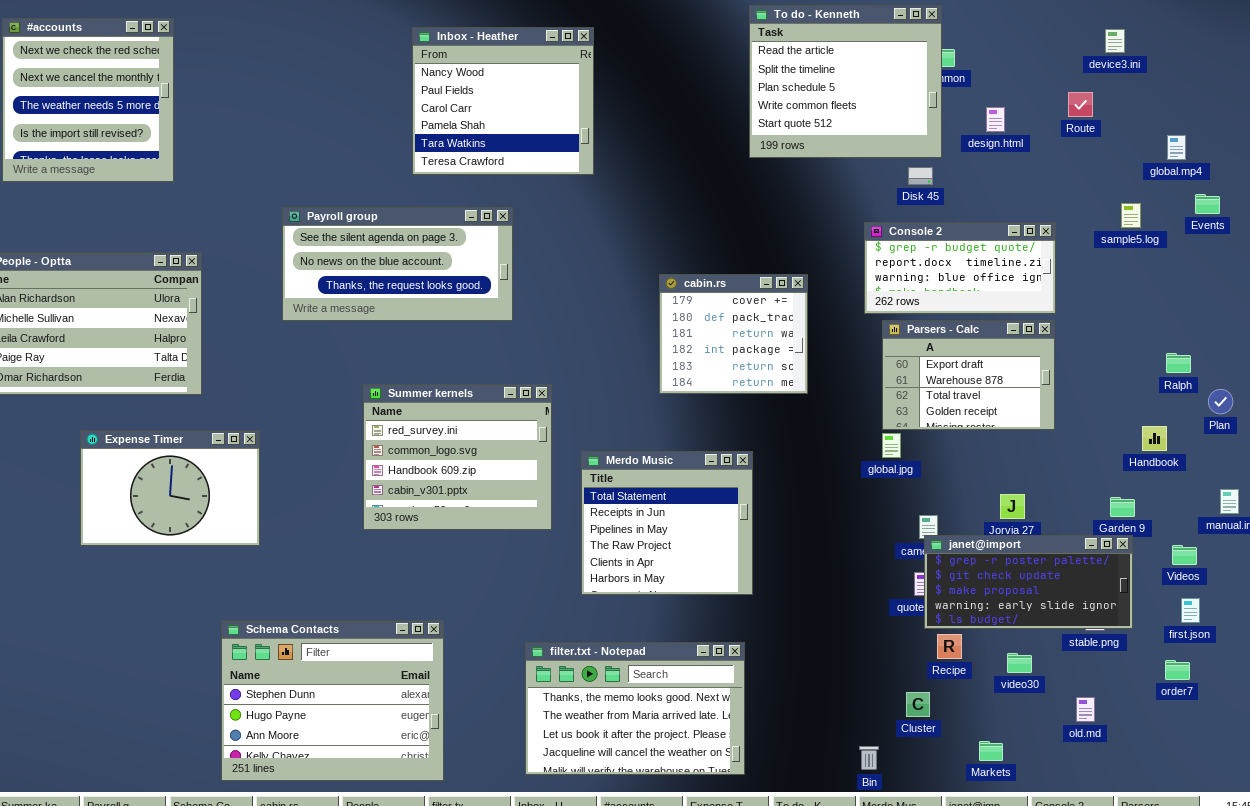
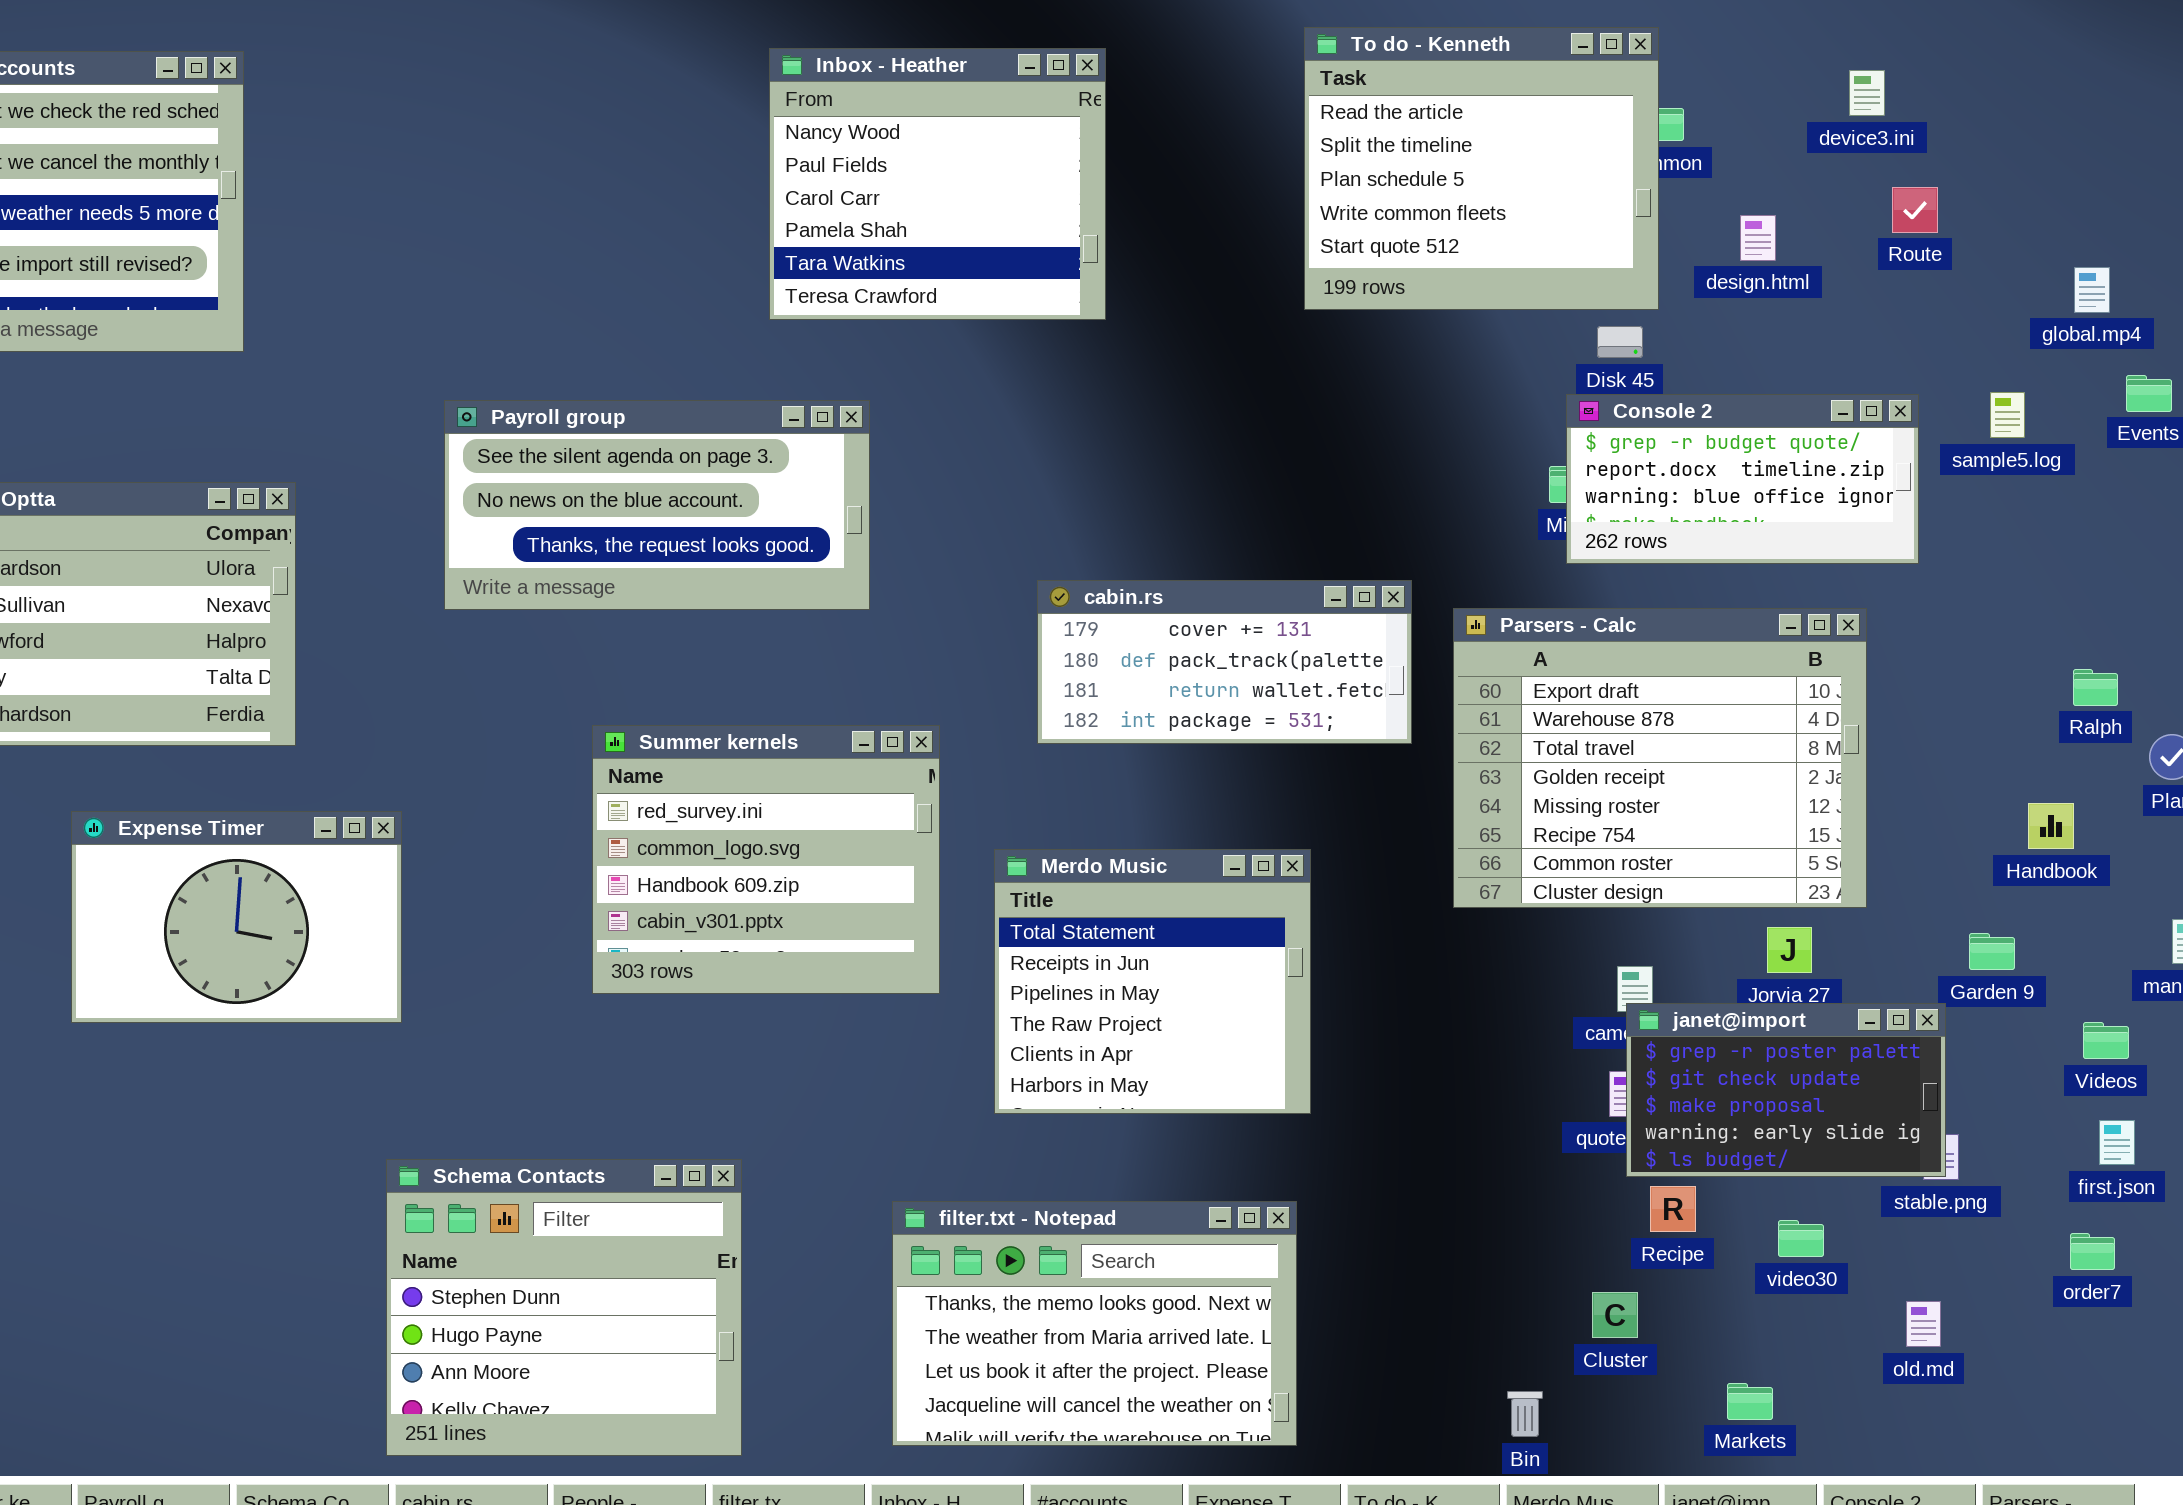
Inbox - Heather: [412,27,594,175] -> [769,48,1106,320], moved
device3.ini: [1105,29,1125,53] -> [1849,70,1885,116], moved
Console 2: [864,222,1056,314] -> [1566,394,1919,564], moved
cabin.rs: [659,274,808,394] -> [1037,580,1412,744], resized
Parsers - Calc: [882,320,1055,430] -> [1453,608,1867,908], resized
janet@import: [924,535,1133,629] -> [1626,1003,1946,1177], resized
Schema Contacts: [221,620,444,781] -> [386,1159,742,1456], resized

